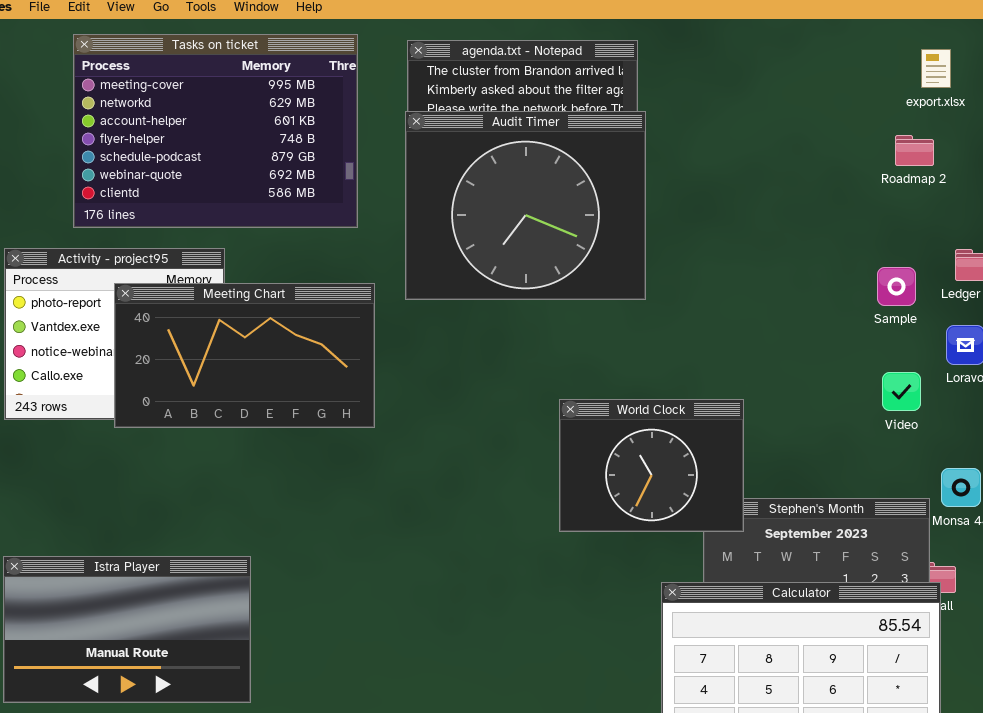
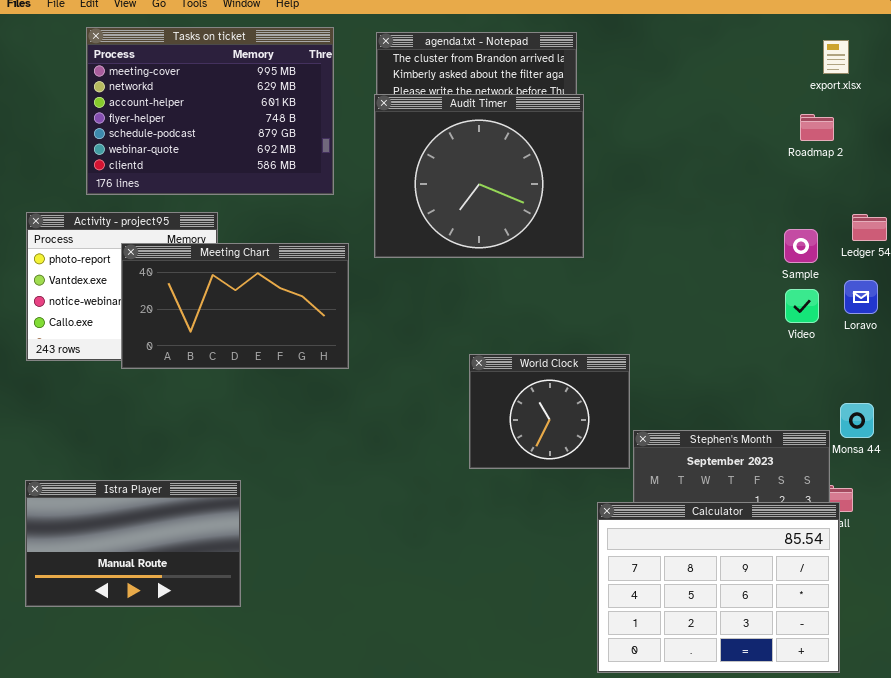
Video: [882,372,921,411] -> [785,289,819,323], moved
World Clock: [559,399,744,532] -> [469,354,630,469], moved

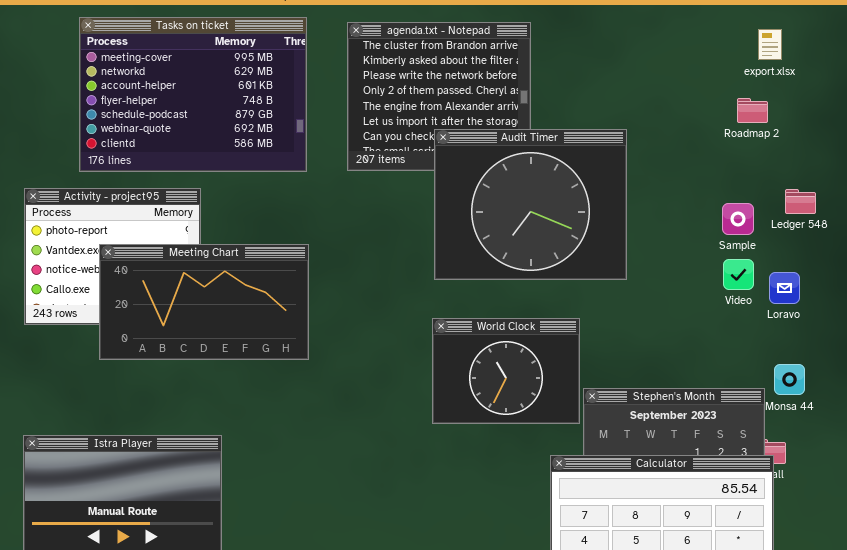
Audit Timer: [374,94,584,258] -> [434,129,627,280], moved
Meeting Chart: [121,243,349,369] -> [99,244,309,360], moved
Loravo: [844,280,878,314] -> [769,272,800,304], moved

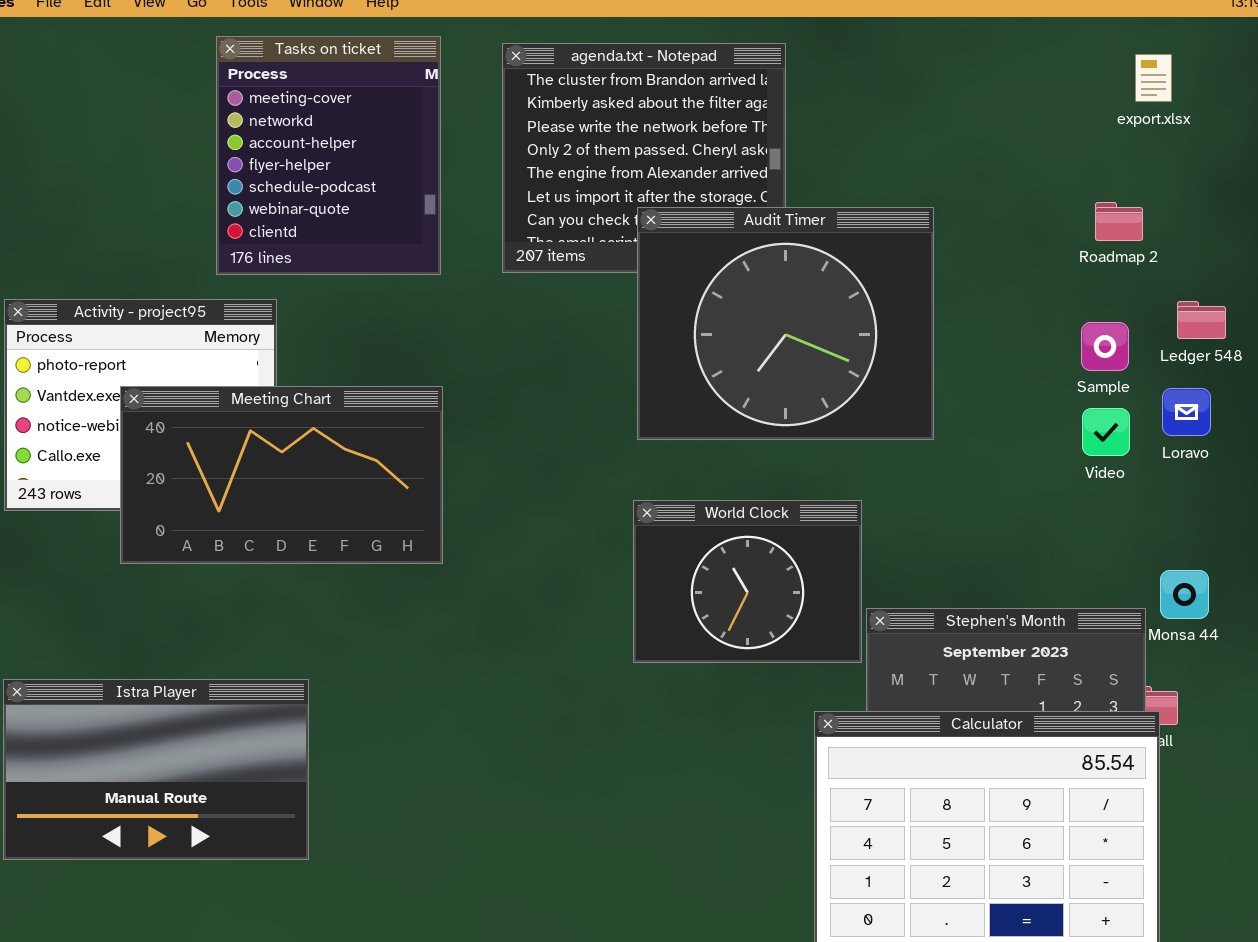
Tasks on ticket: [79,17,307,172] -> [216,36,441,275], resized
Roadmap 2: [737,98,768,123] -> [1095,202,1143,241], moved
Loravo: [769,272,800,304] -> [1162,388,1211,436], moved

